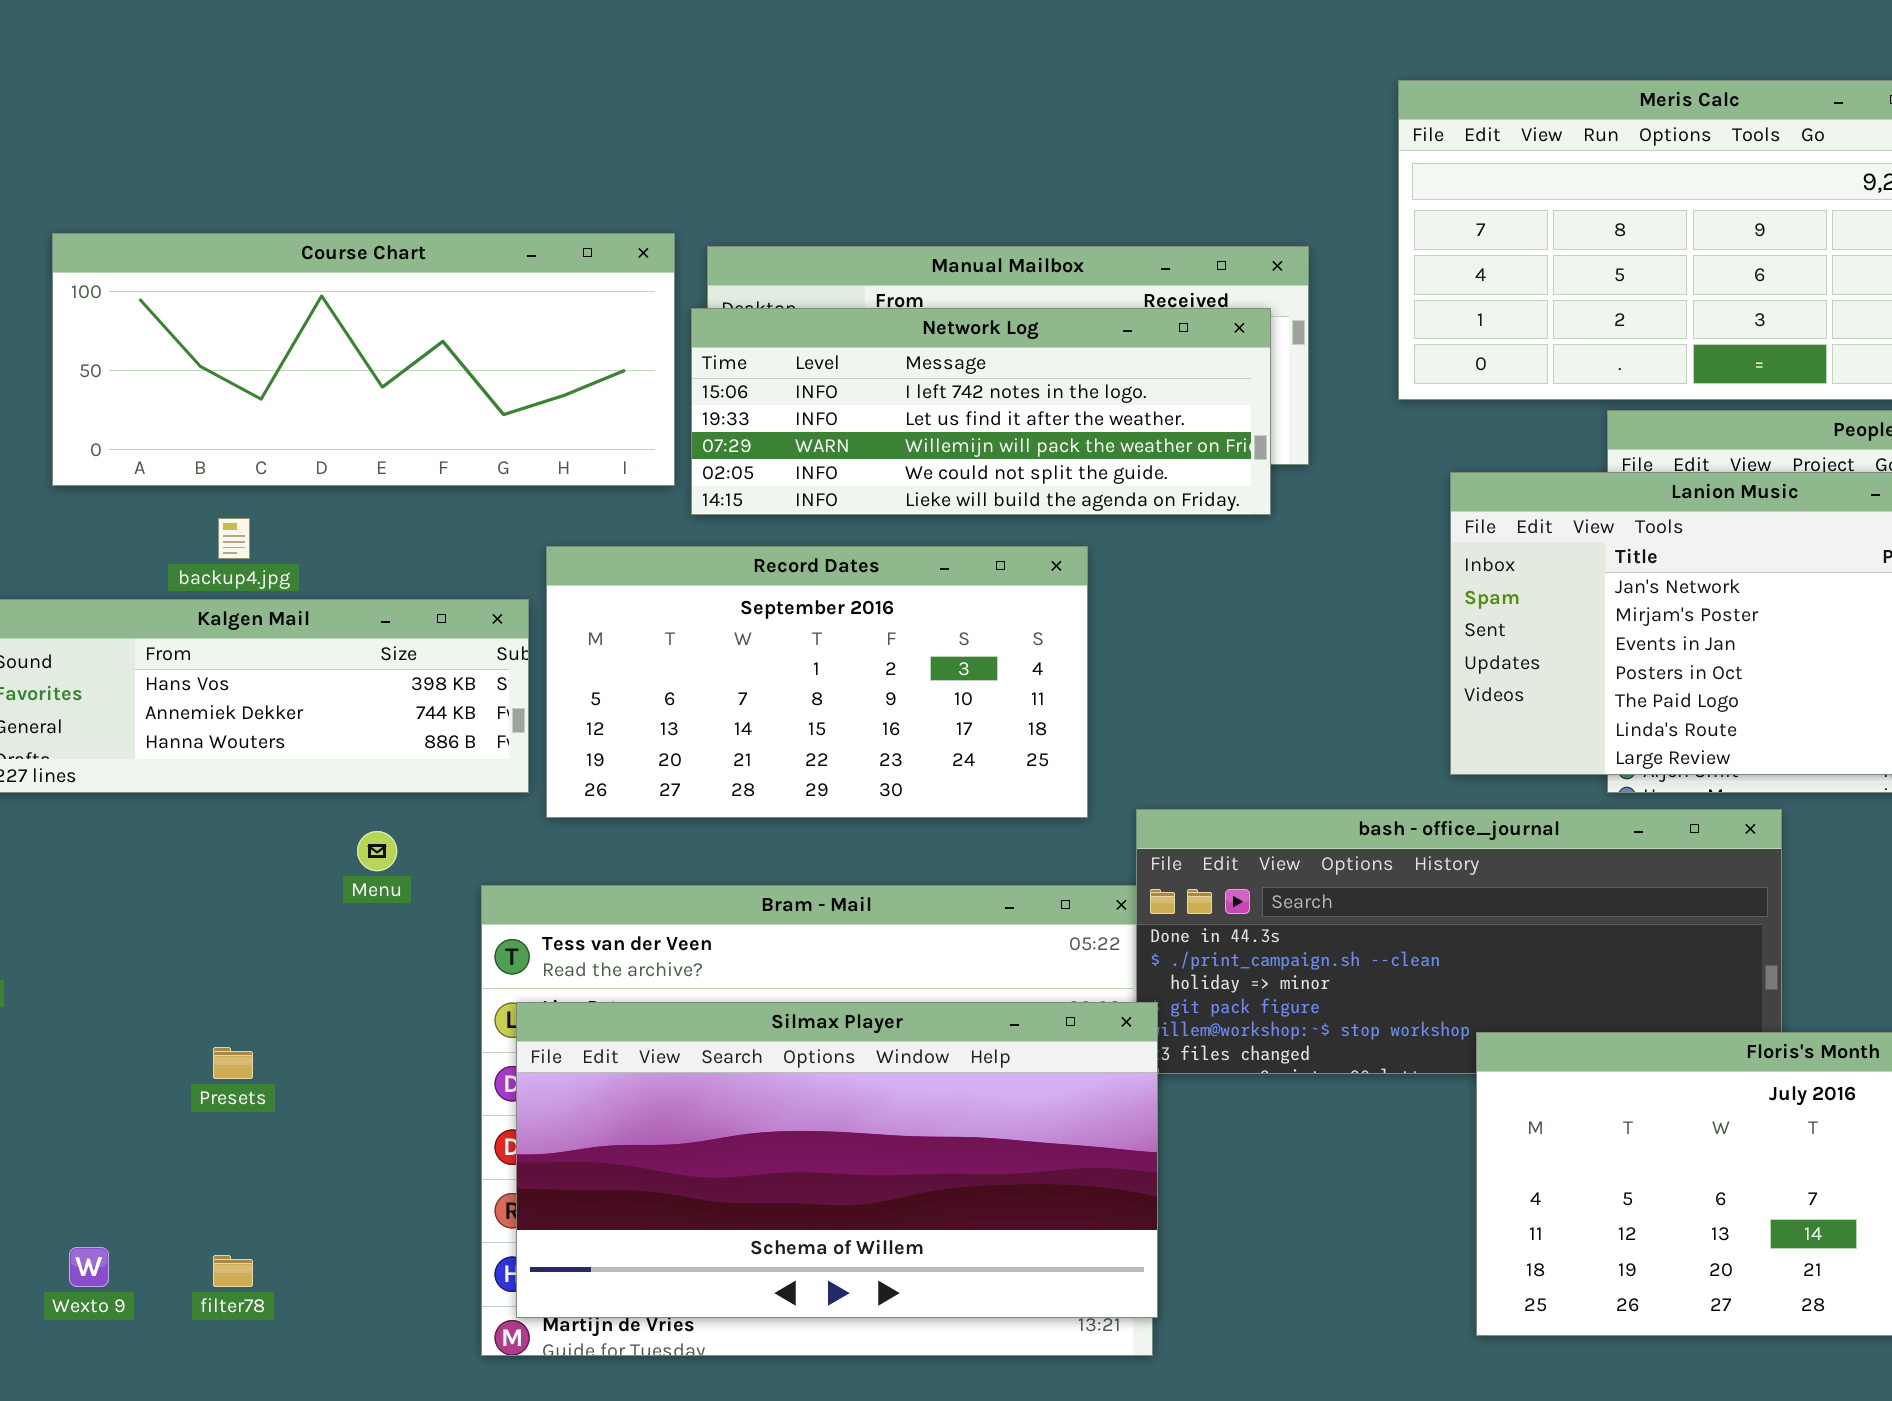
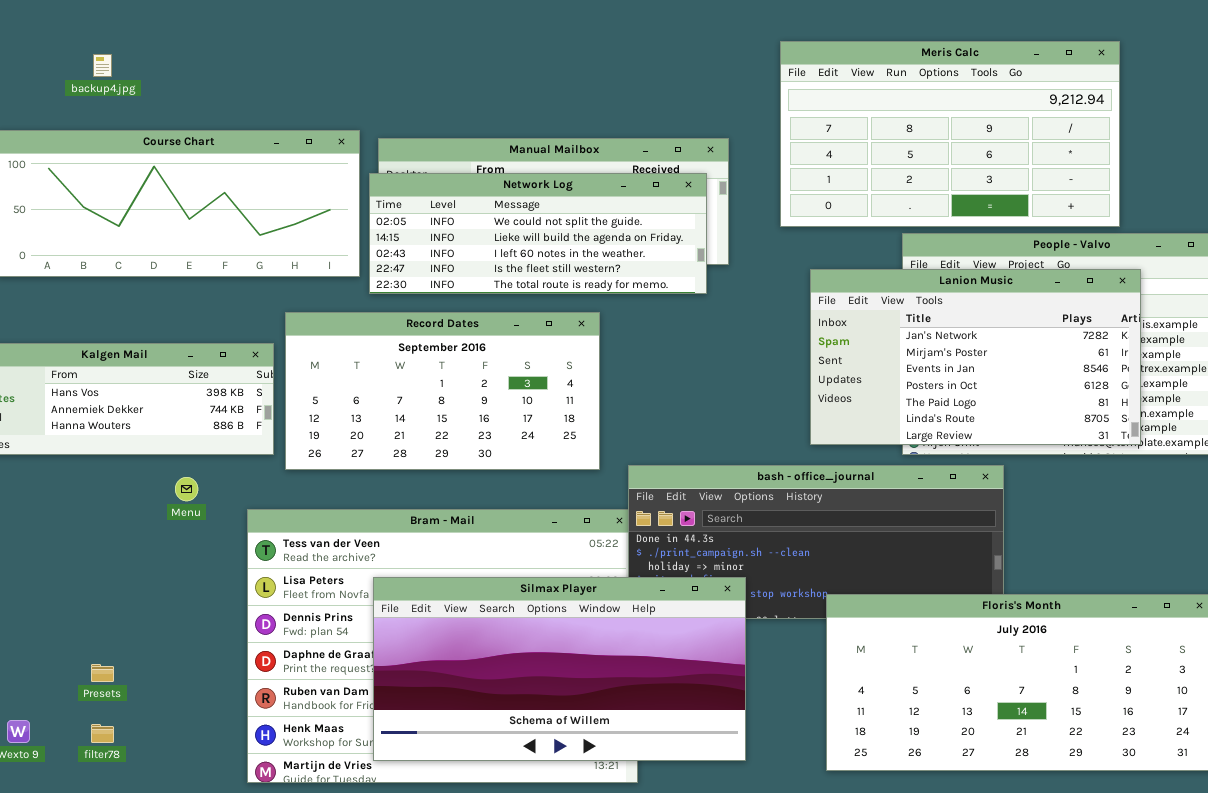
Network Log: [691,308,1271,515] -> [369,173,707,294], scrolled down 3 rows
backup4.jpg: [218,518,250,559] -> [93,54,112,77], moved
Silmax Player: [516,1002,1158,1318] -> [373,577,746,761], moved
Presets: [213,1047,253,1079] -> [91,664,114,682], moved

